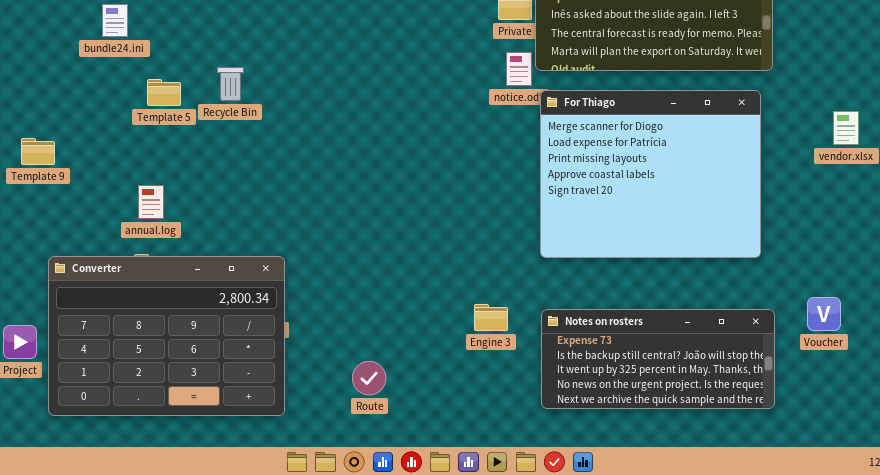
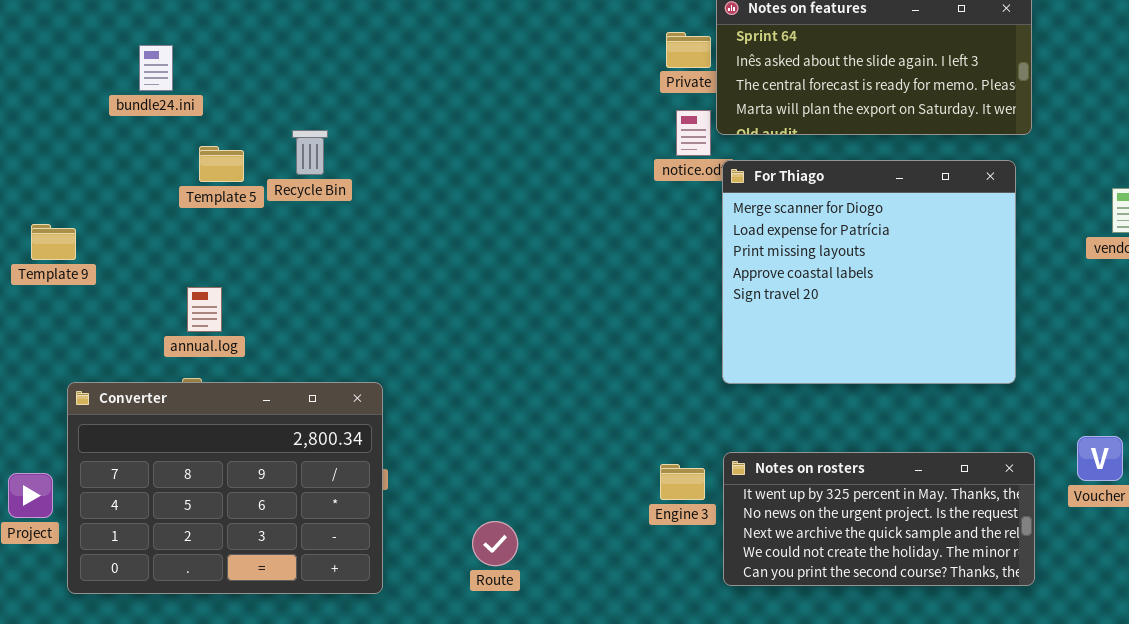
Engine 3: [474,304,508,331] -> [660,464,705,500], moved
Notes on rosters: [541,309,775,409] -> [723,452,1035,586], scrolled down 2 rows

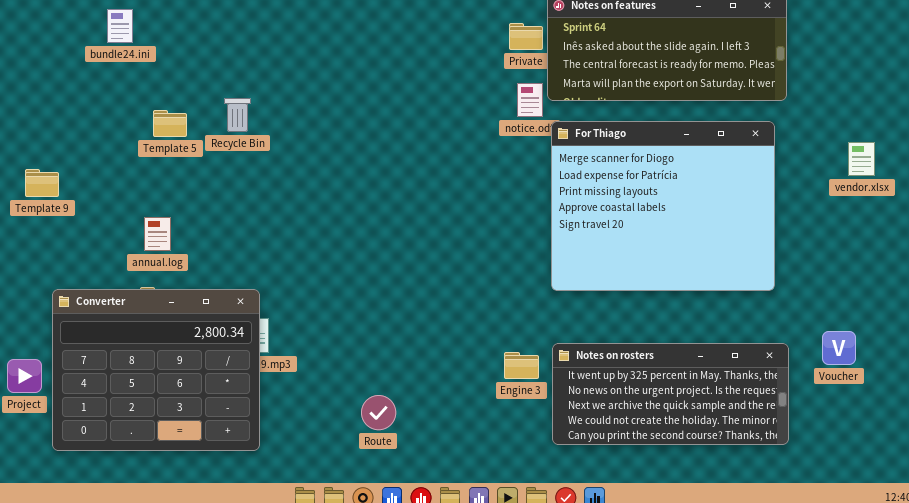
bundle24.ini: [139,45,173,91] -> [107,9,133,43], moved
Converter: [67,382,383,594] -> [52,289,260,451], resized

